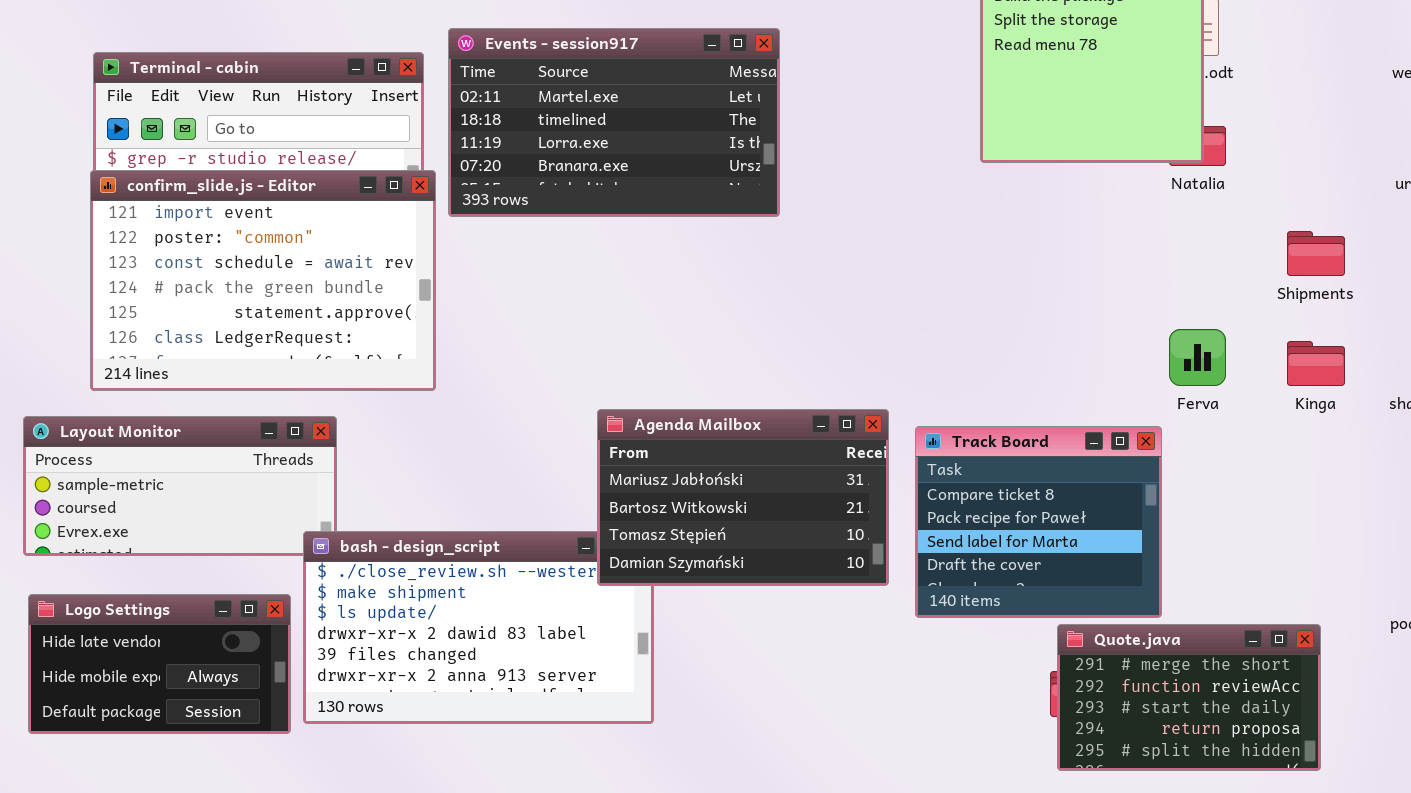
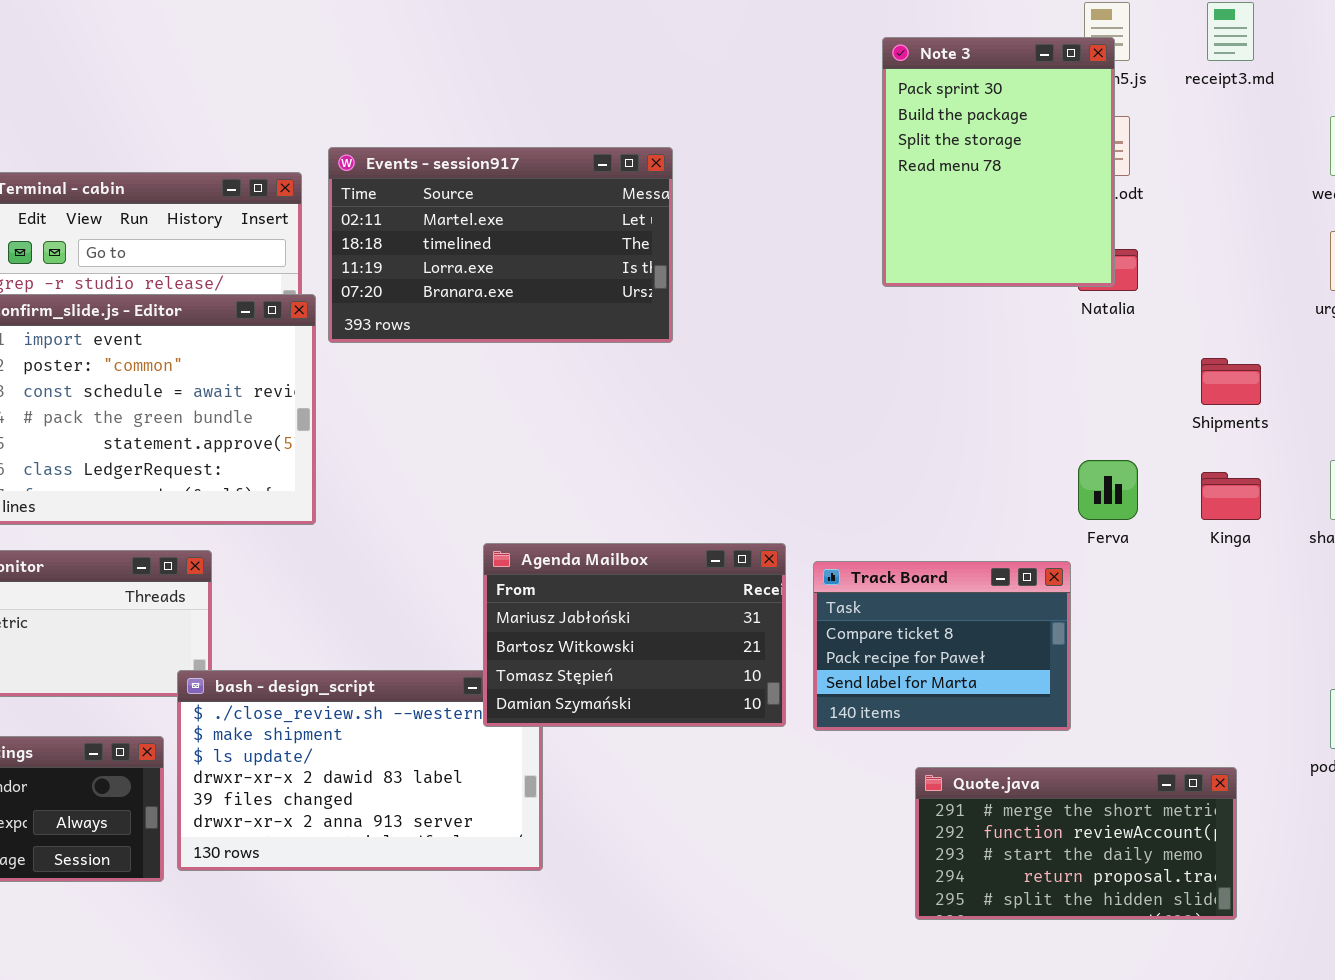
Track Board: [915,426,1162,618] -> [813,561,1071,731], resized
Quote.java: [1057,624,1321,771] -> [915,767,1237,920], resized

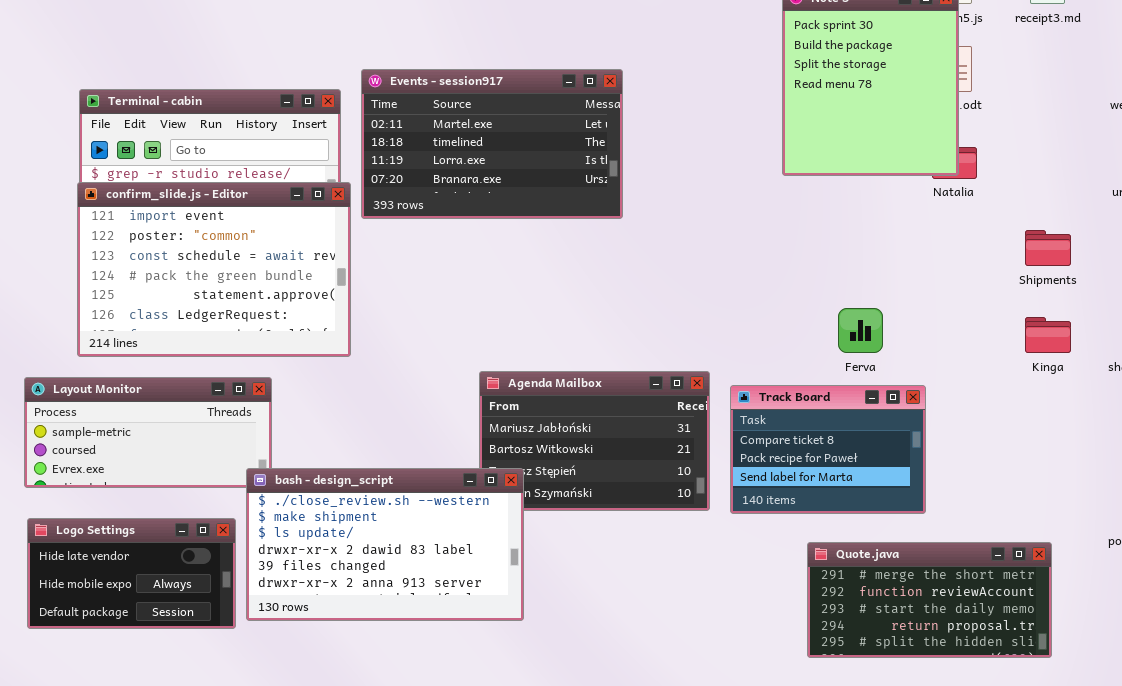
Ferva: [1078,460,1138,520] -> [838,308,883,353], moved
bash - design_script: [177,670,543,871] -> [246,468,524,621], raised

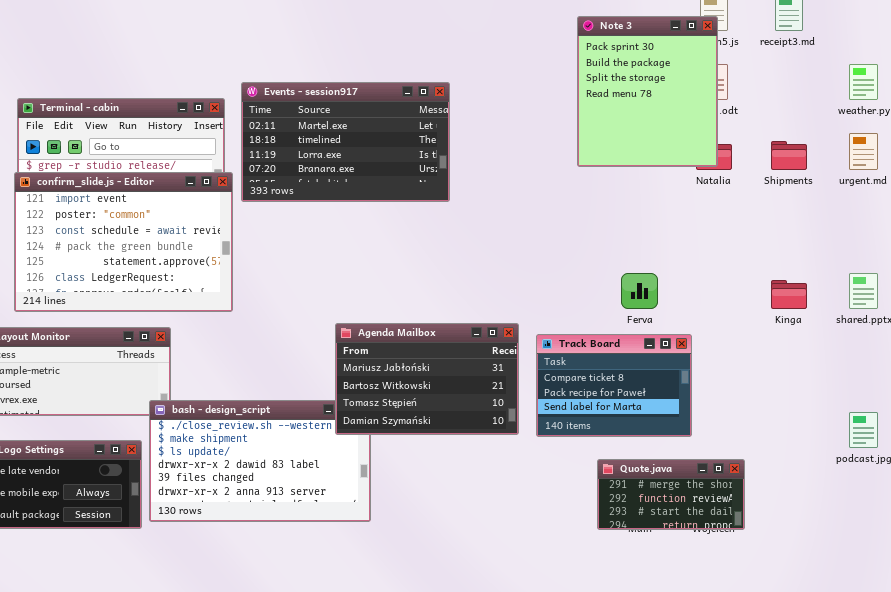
Shipments: [1025,230,1071,266] -> [771,141,807,170], moved
Agenda Mailbox: [479,371,710,511] -> [335,323,519,435], raised
Quote.java: [807,542,1052,658] -> [597,459,745,530], resized

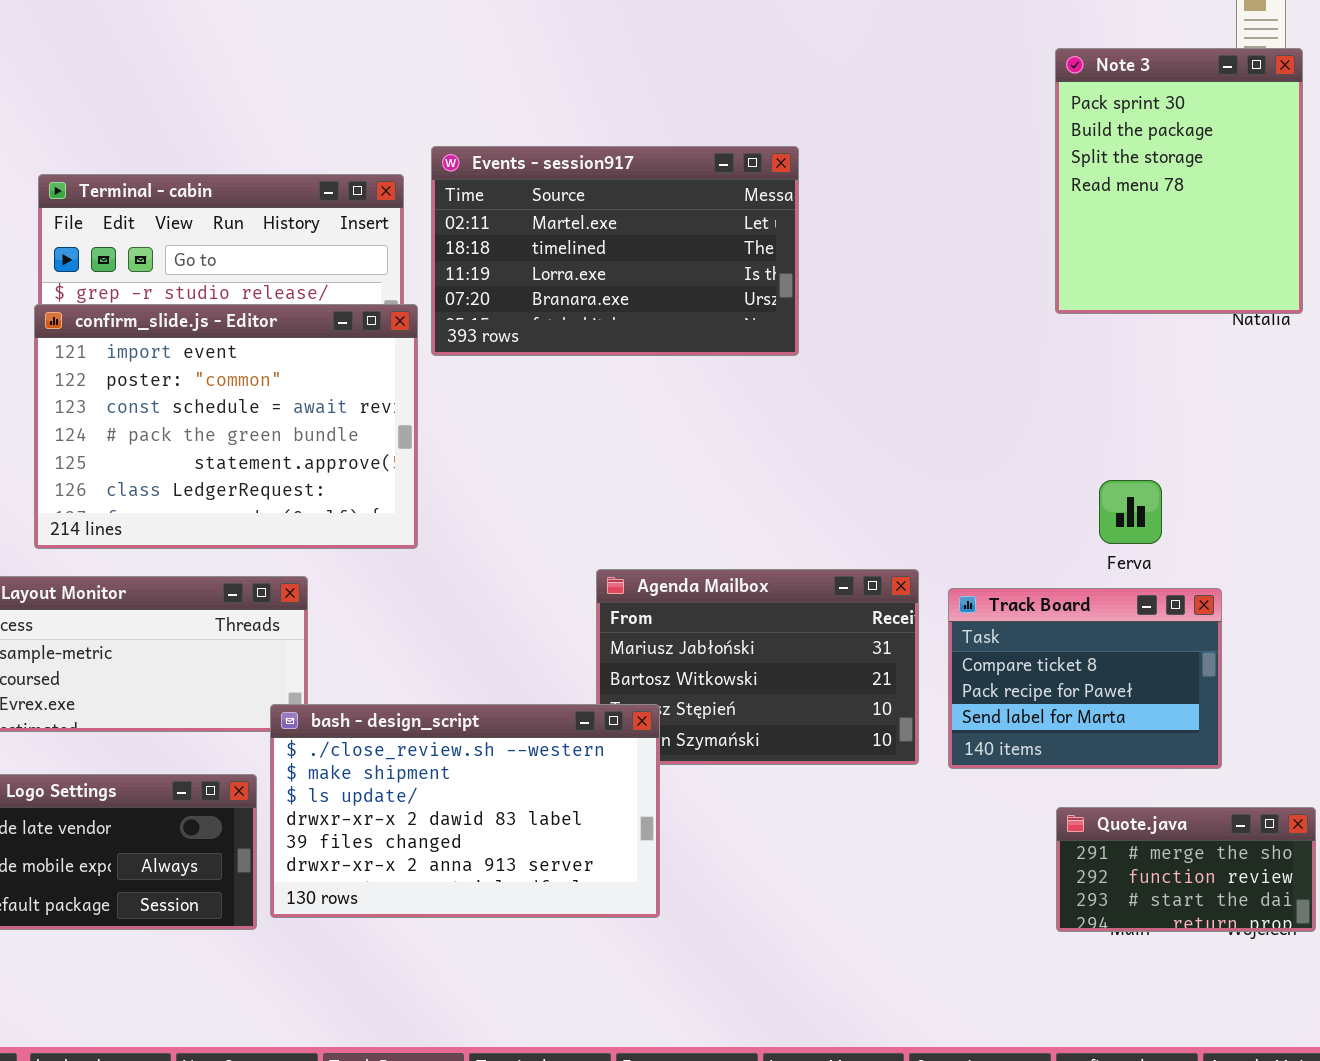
Note 3: [577,16,718,167] -> [1055,48,1303,314], moved
bash - design_script: [149,400,371,522] -> [270,704,660,918], raised

